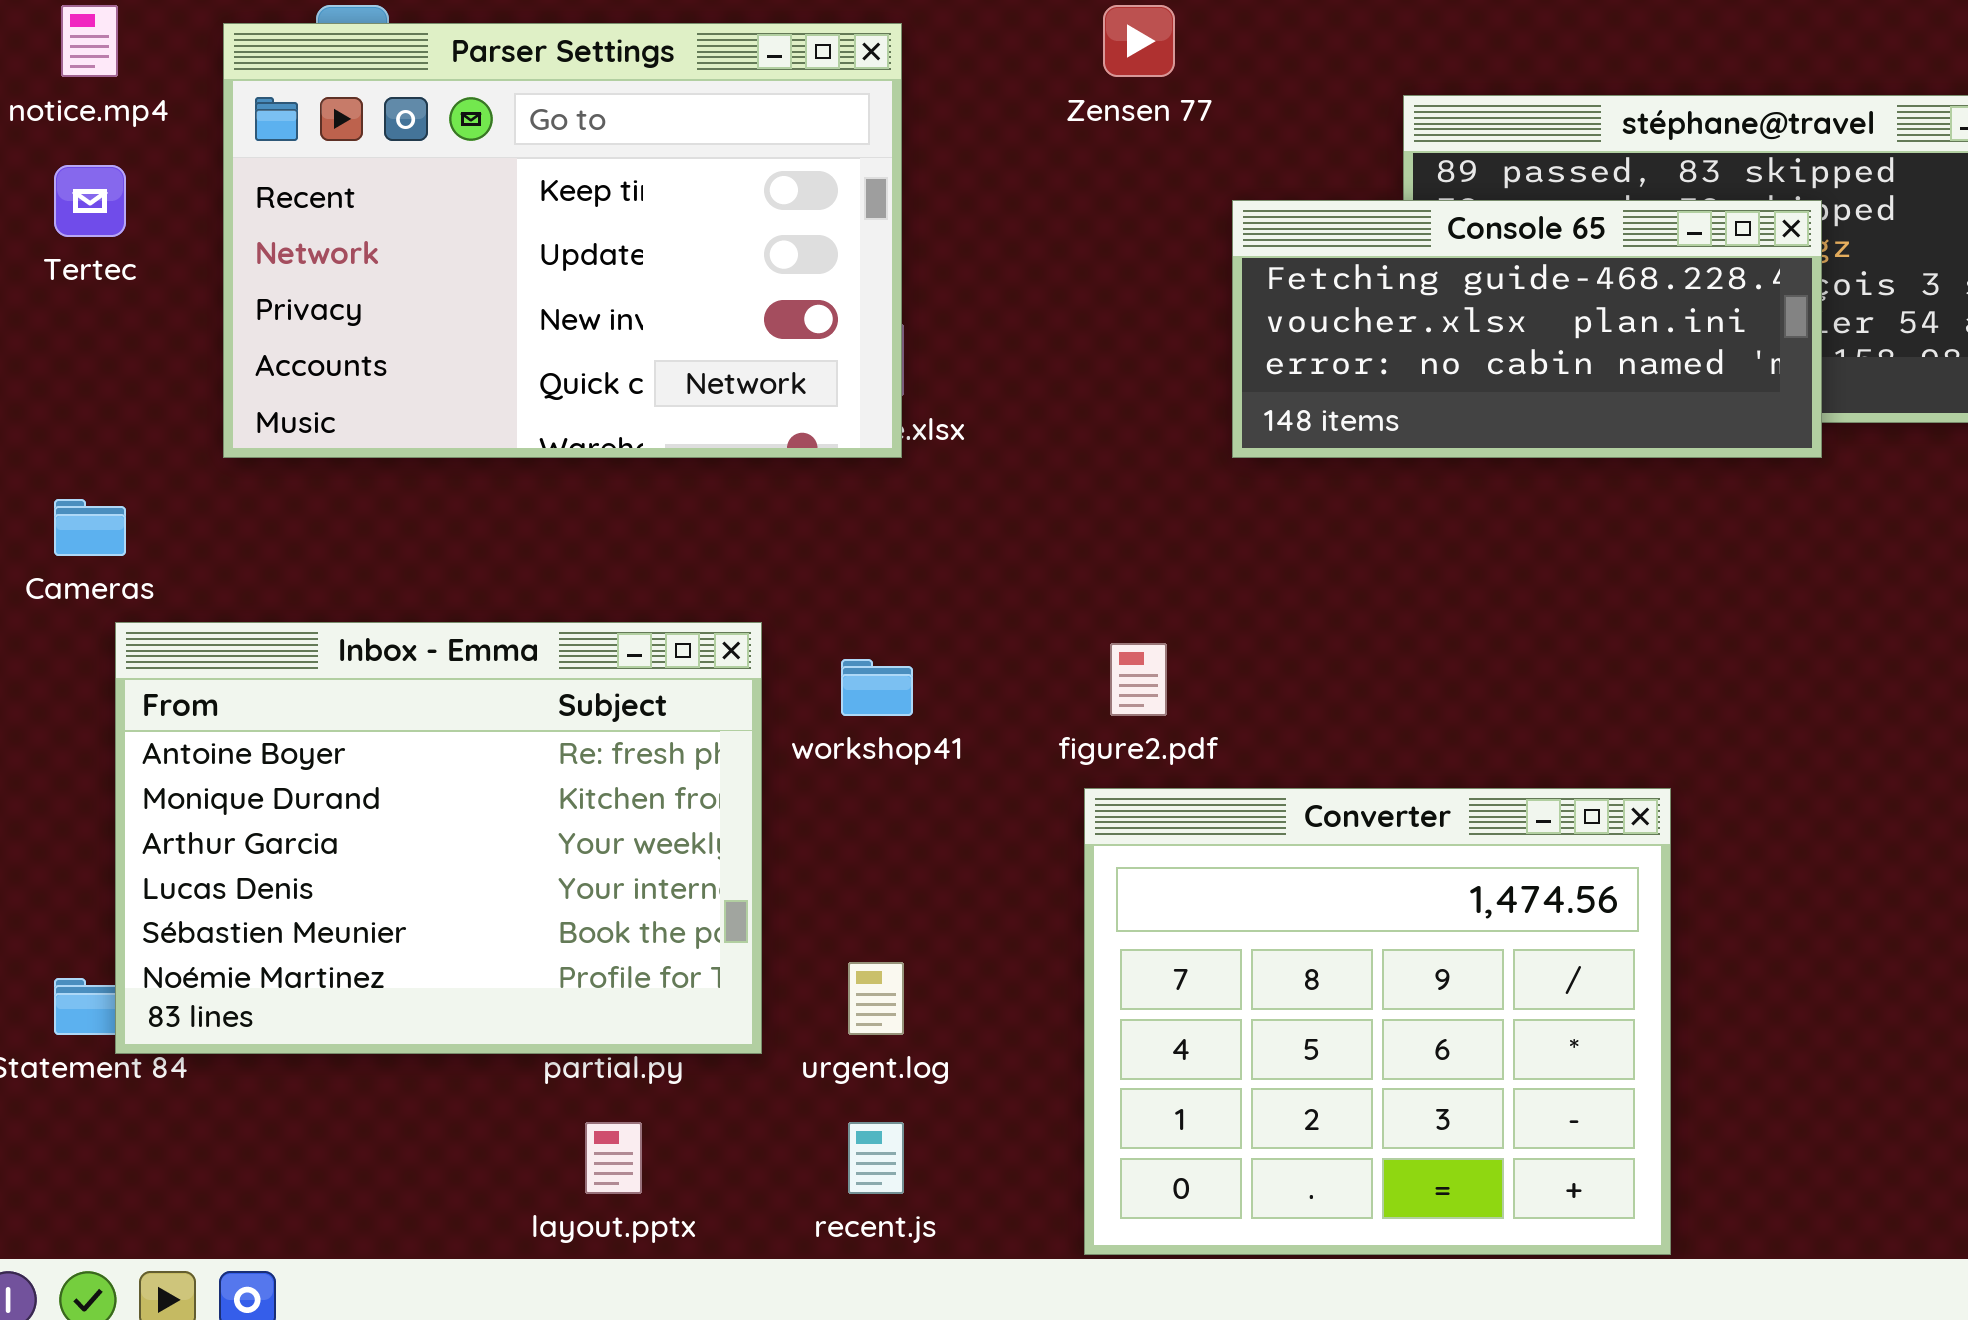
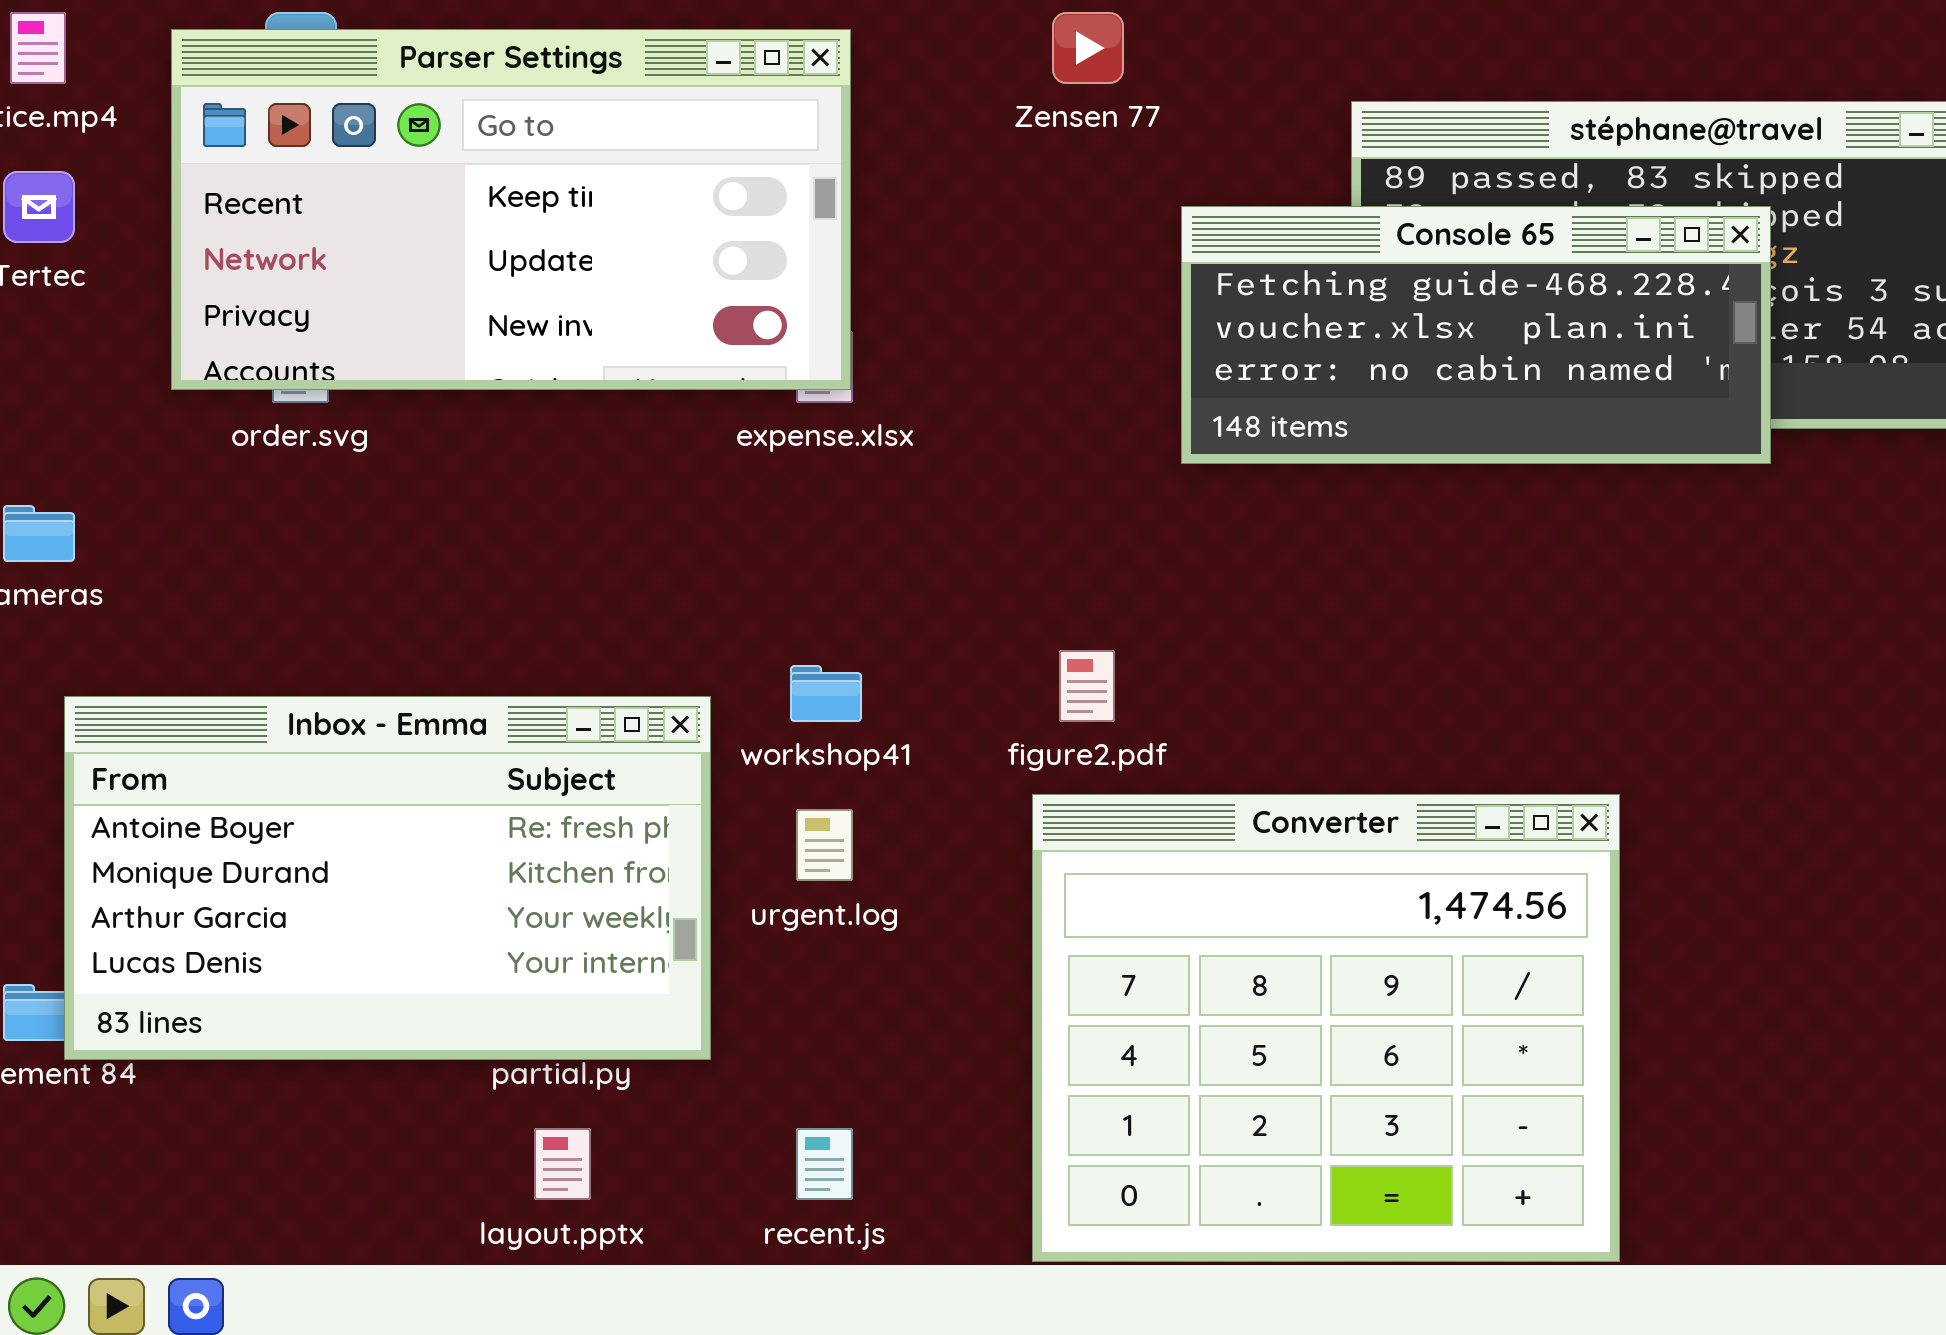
Parser Settings: [223,23,902,458] -> [171,29,851,390], resized
Inbox - Emma: [115,622,762,1054] -> [64,696,711,1060], resized
urgent.log: [848,962,904,1035] -> [796,809,853,881], moved

